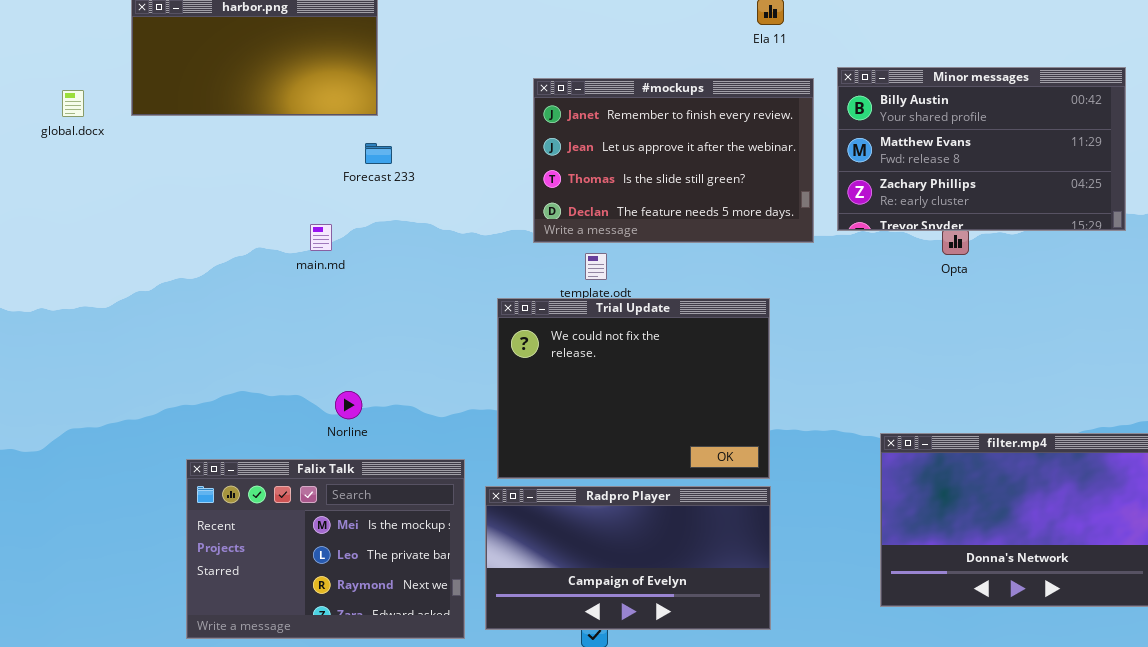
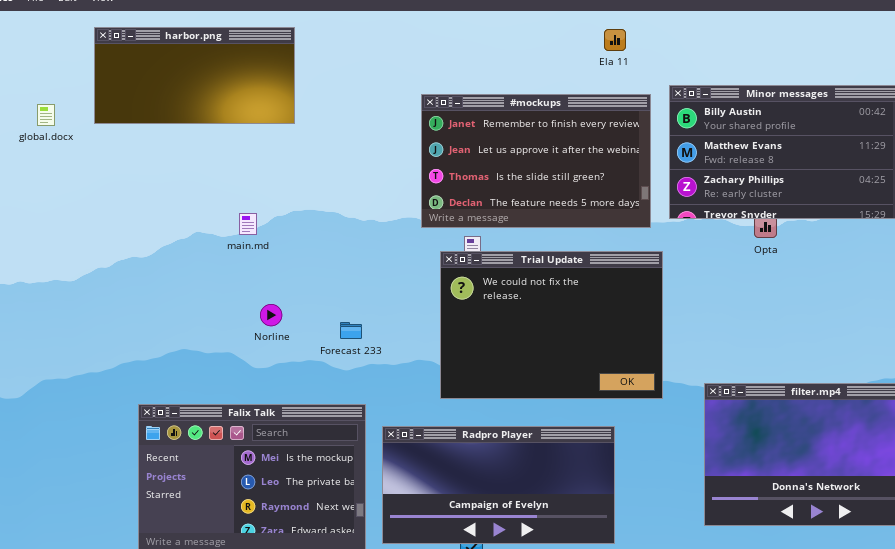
Forecast 233: [365,143,392,164] -> [340,322,362,339], moved
Trial Update: [497,298,770,479] -> [440,251,663,399], moved
Norline: [335,391,362,419] -> [260,304,282,326], moved

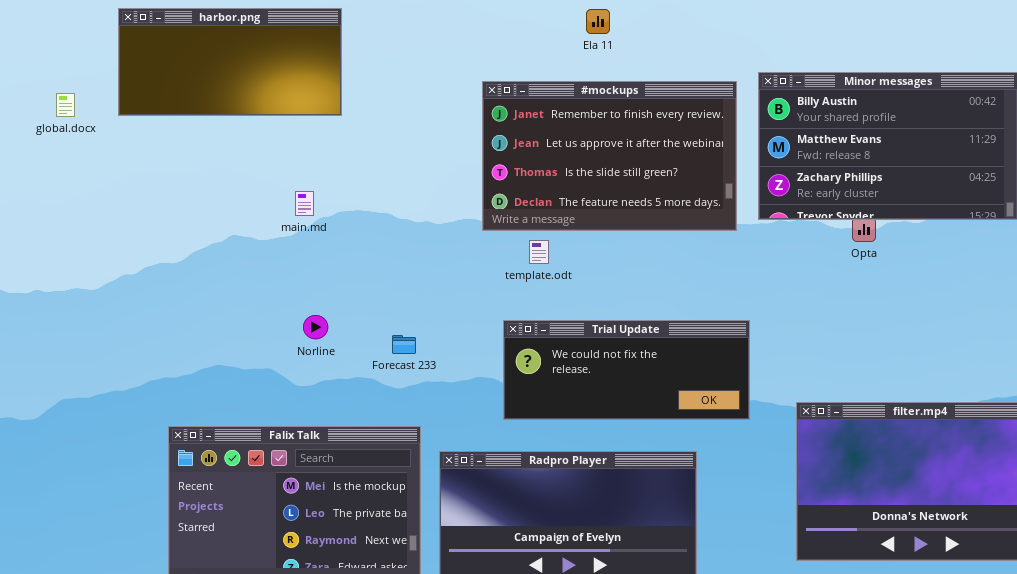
Ela 11: [604,29,626,51] -> [586,9,610,34], moved
main.md: [239,213,257,235] -> [295,191,314,216], moved
Trial Update: [440,251,663,399] -> [503,320,750,420], resized

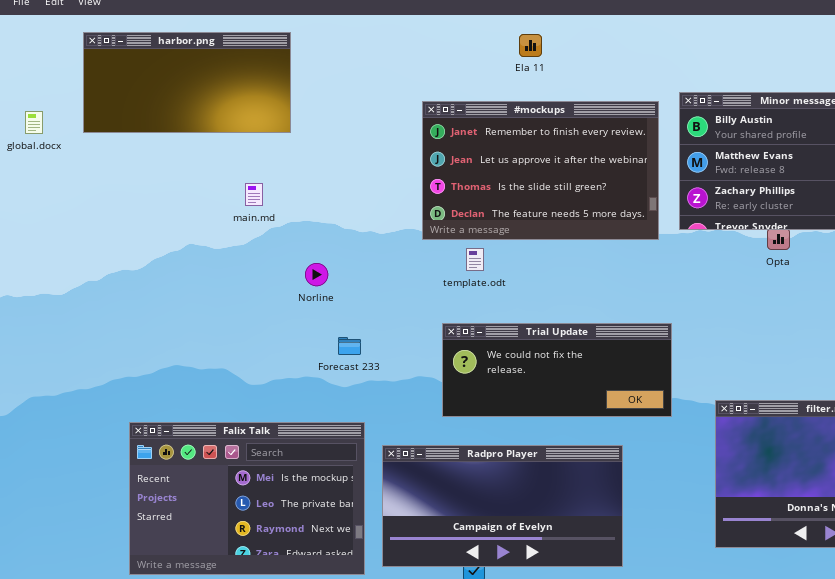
main.md: [295,191,314,216] -> [245,183,263,206], moved
Norline: [303,315,328,339] -> [305,263,328,286], moved

